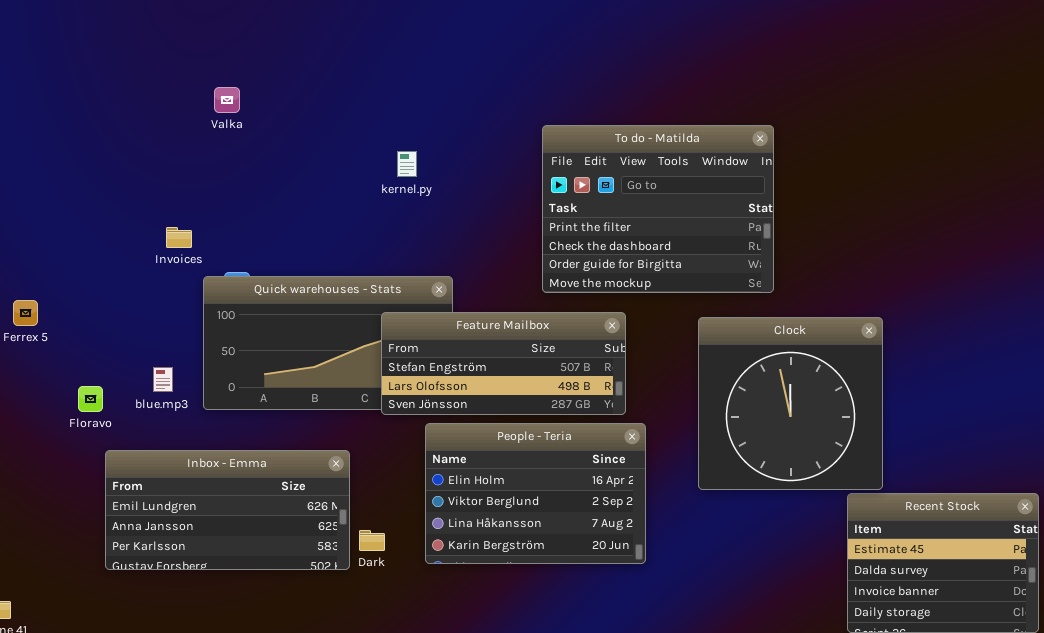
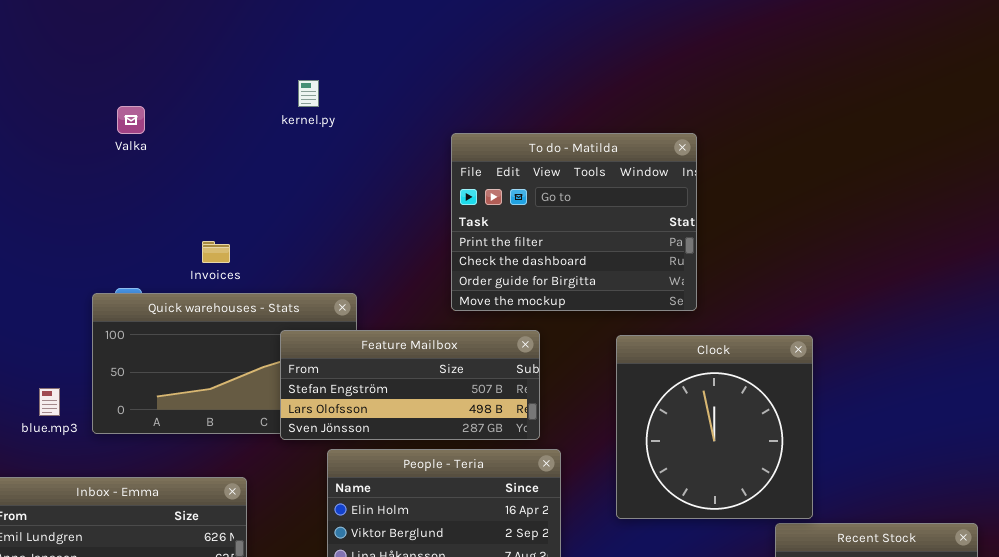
Valka: [214,87,240,113] -> [117,106,145,134], moved
kernel.py: [397,151,417,177] -> [298,80,319,107], moved
Invoices: [166,227,192,248] -> [202,241,230,263], moved

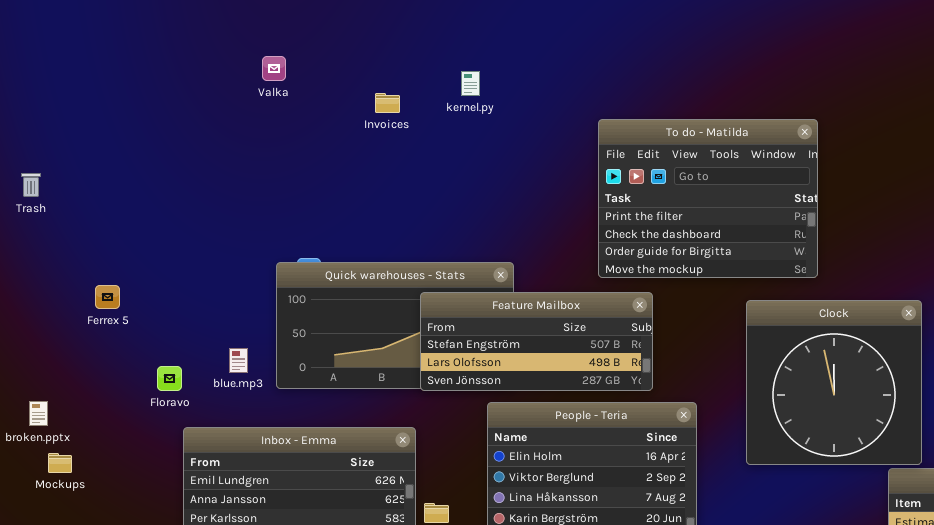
Valka: [117,106,145,134] -> [262,56,286,81], moved
Invoices: [202,241,230,263] -> [375,93,400,113], moved
Feature Mailbox: [280,330,540,440] -> [420,292,653,391], moved

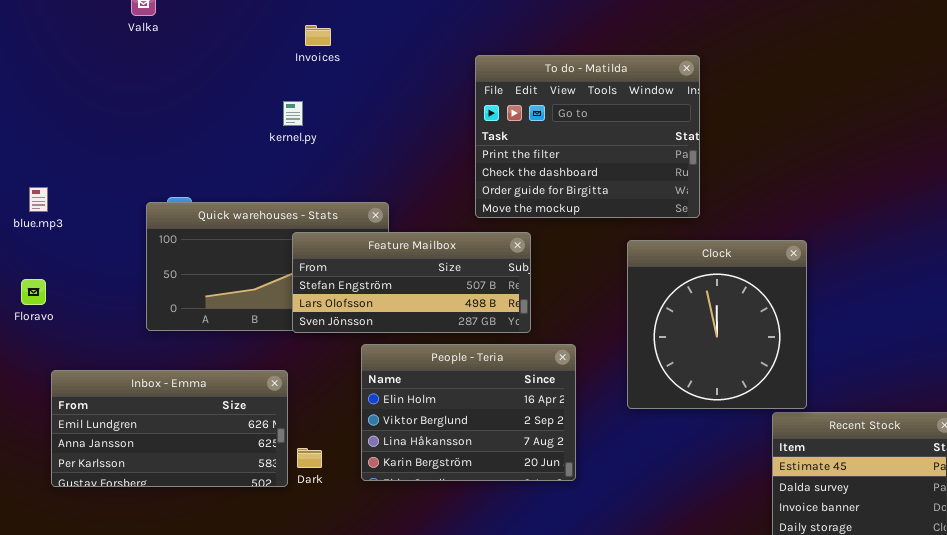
kernel.py: [461,71,480,96] -> [283,101,303,126], moved
Invoices: [375,93,400,113] -> [305,25,331,46], moved
blue.mp3: [229,348,248,373] -> [29,187,48,212], moved
Floravo: [157,366,182,391] -> [21,279,46,305], moved

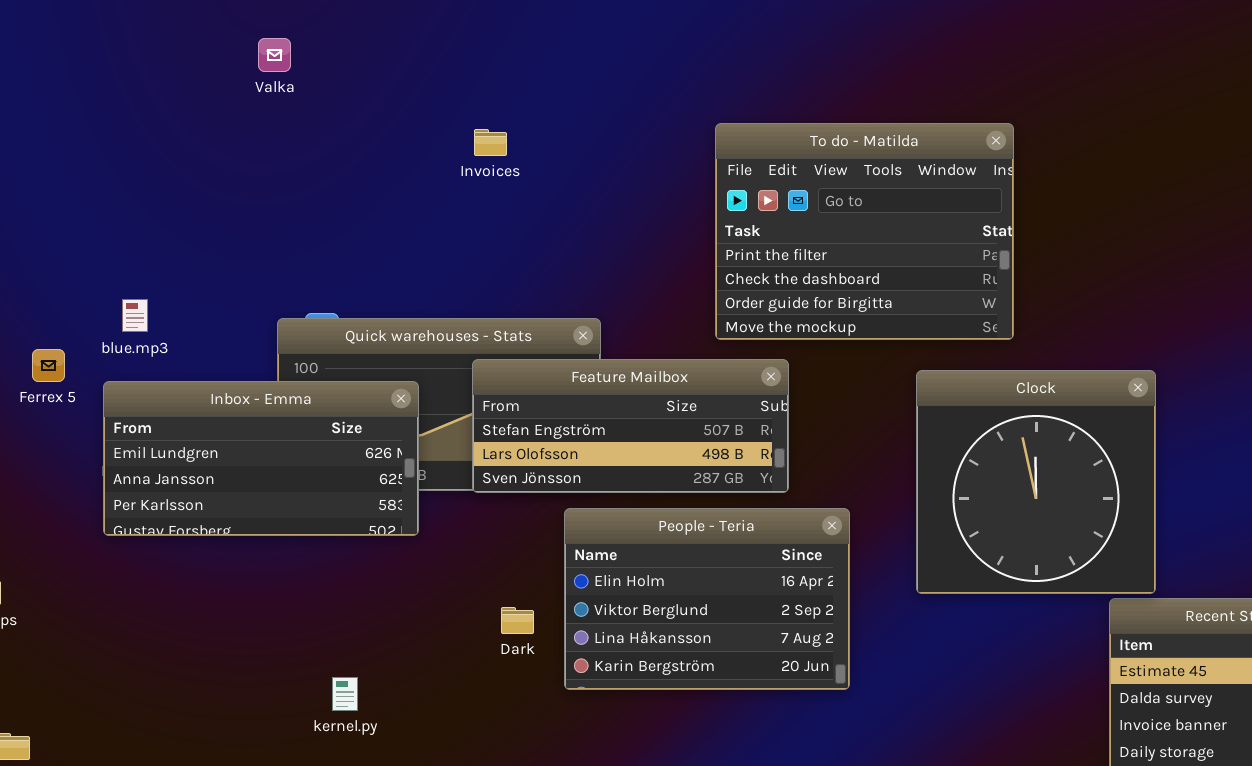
Invoices: [305,25,331,46] -> [474,129,507,156], moved
kernel.py: [283,101,303,126] -> [332,677,358,711], moved
Inbox - Emma: [51,370,288,487] -> [103,381,419,536], moved
Dark: [297,448,322,468] -> [501,607,534,634], moved

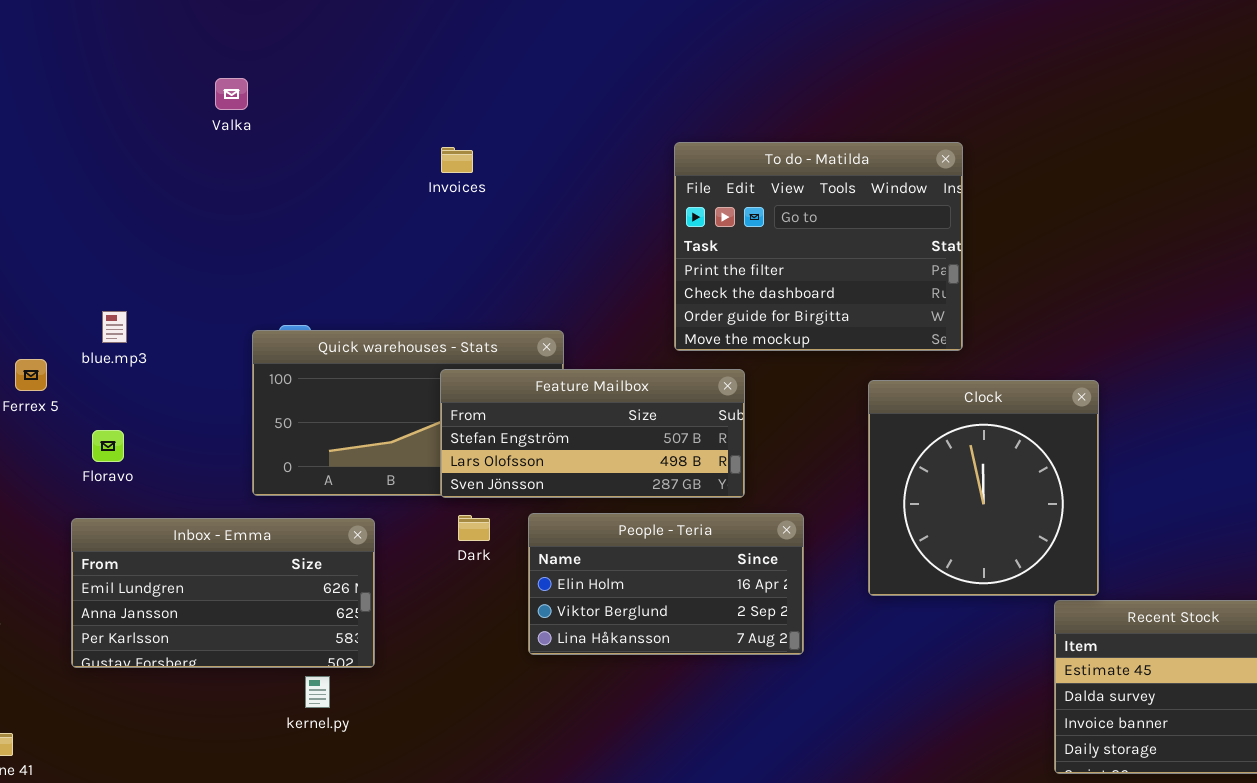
Valka: [258,38,291,72] -> [215,78,248,110], moved
Inbox - Emma: [103,381,419,536] -> [71,518,375,668], moved
People - Teria: [564,508,850,690] -> [528,513,804,655], resized
Dark: [501,607,534,634] -> [458,515,490,541], moved

